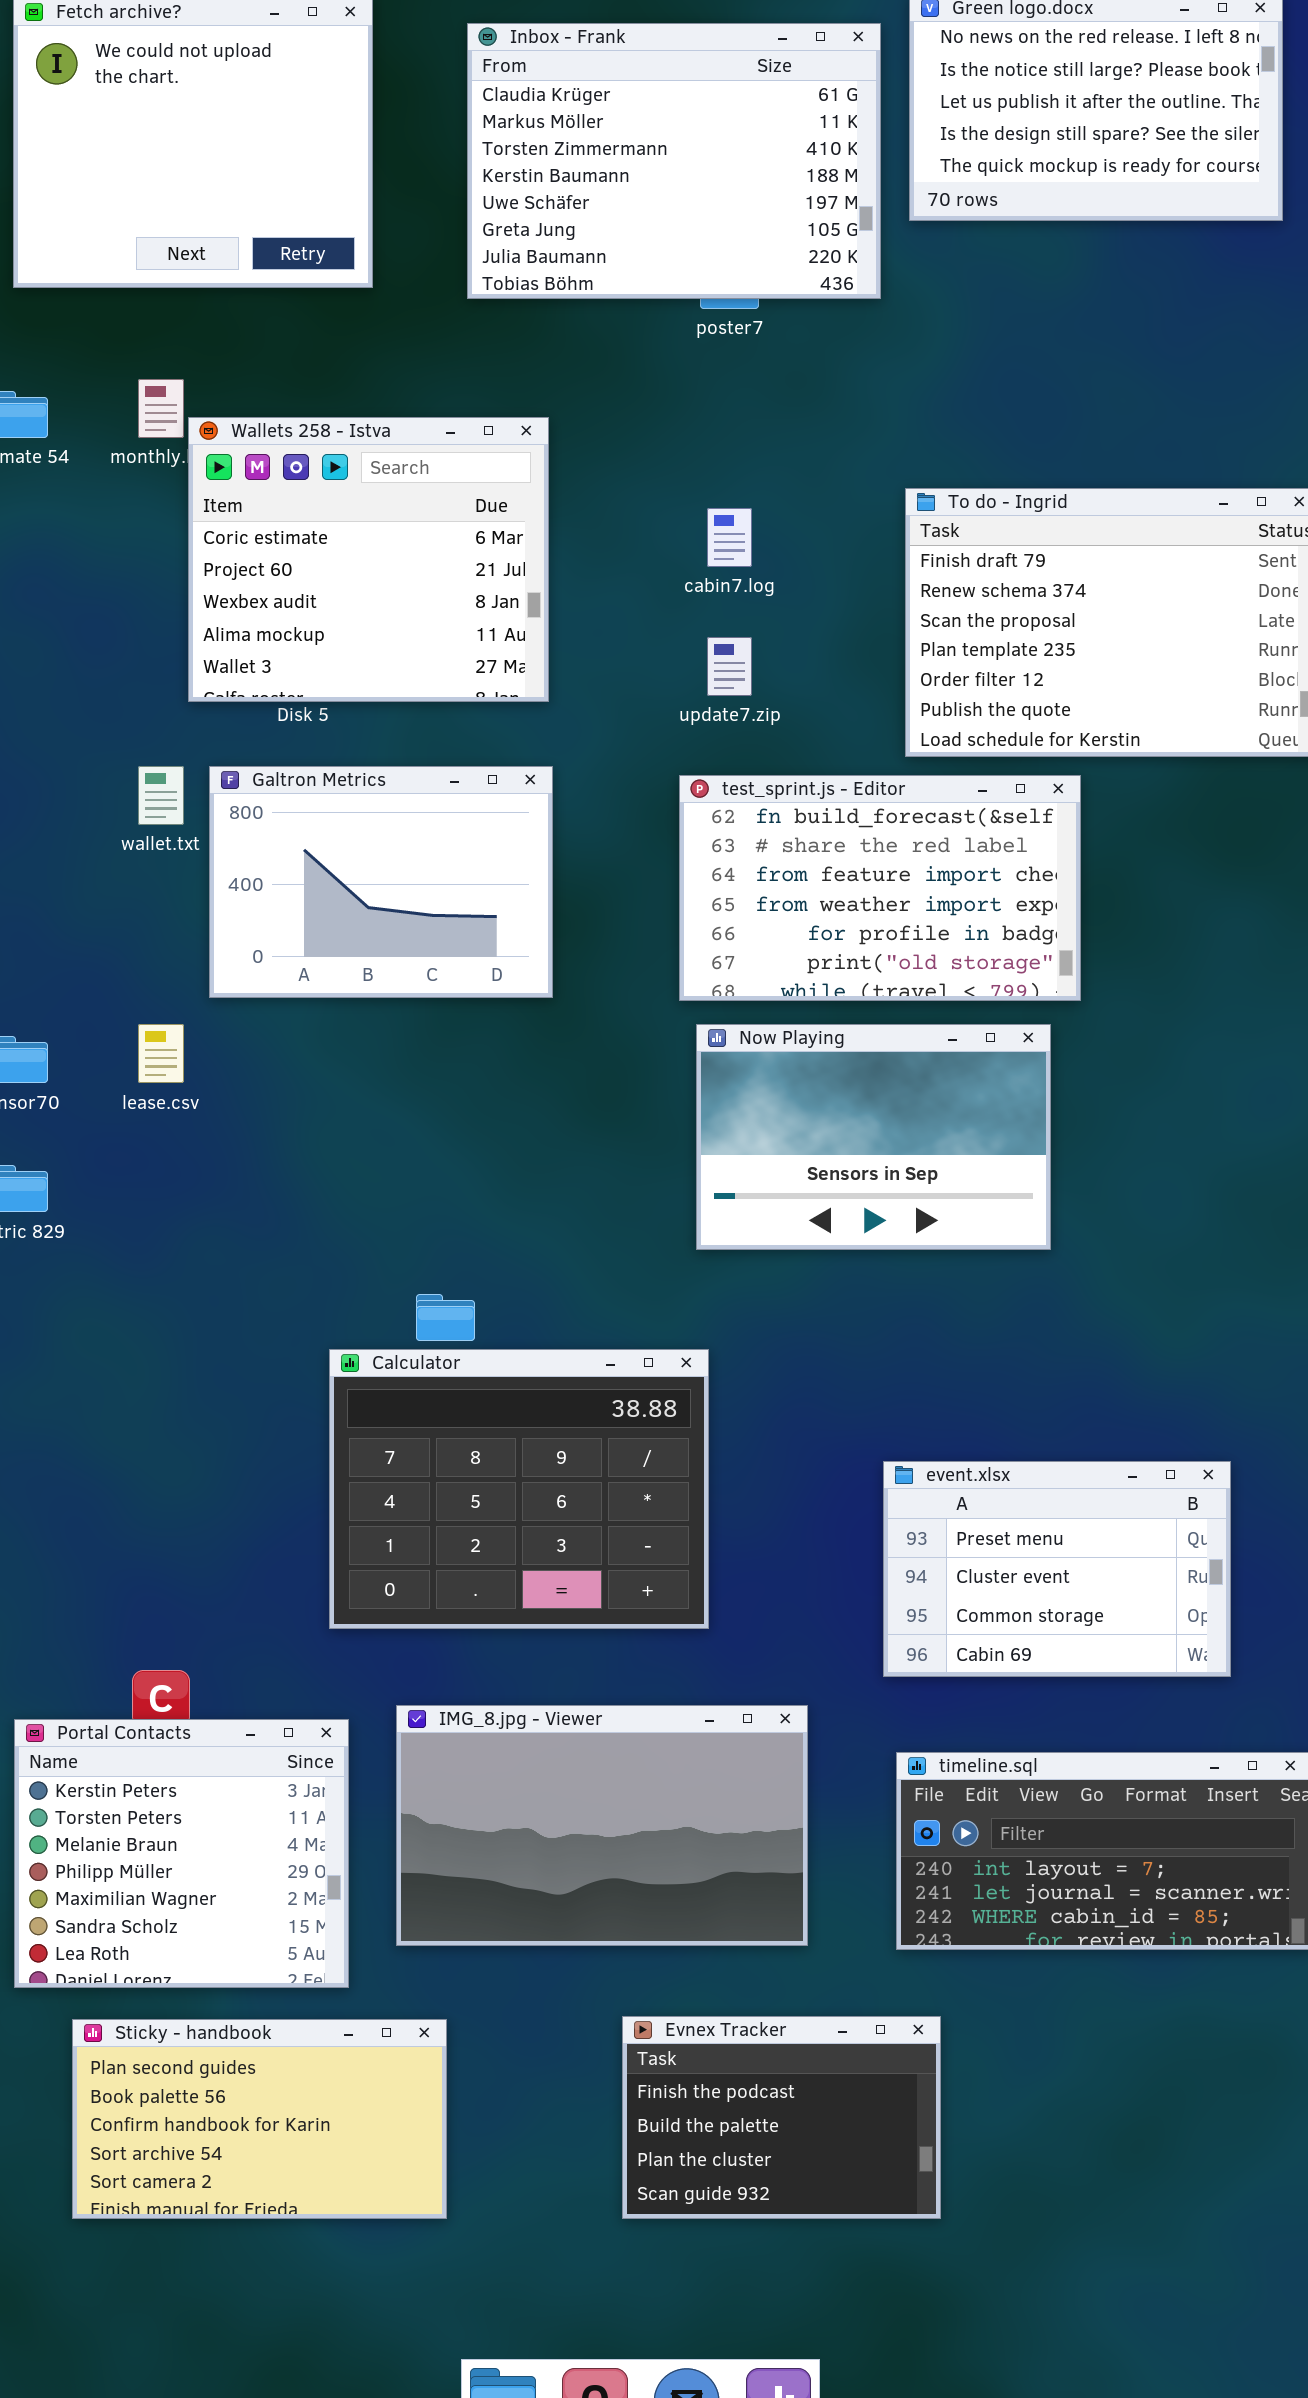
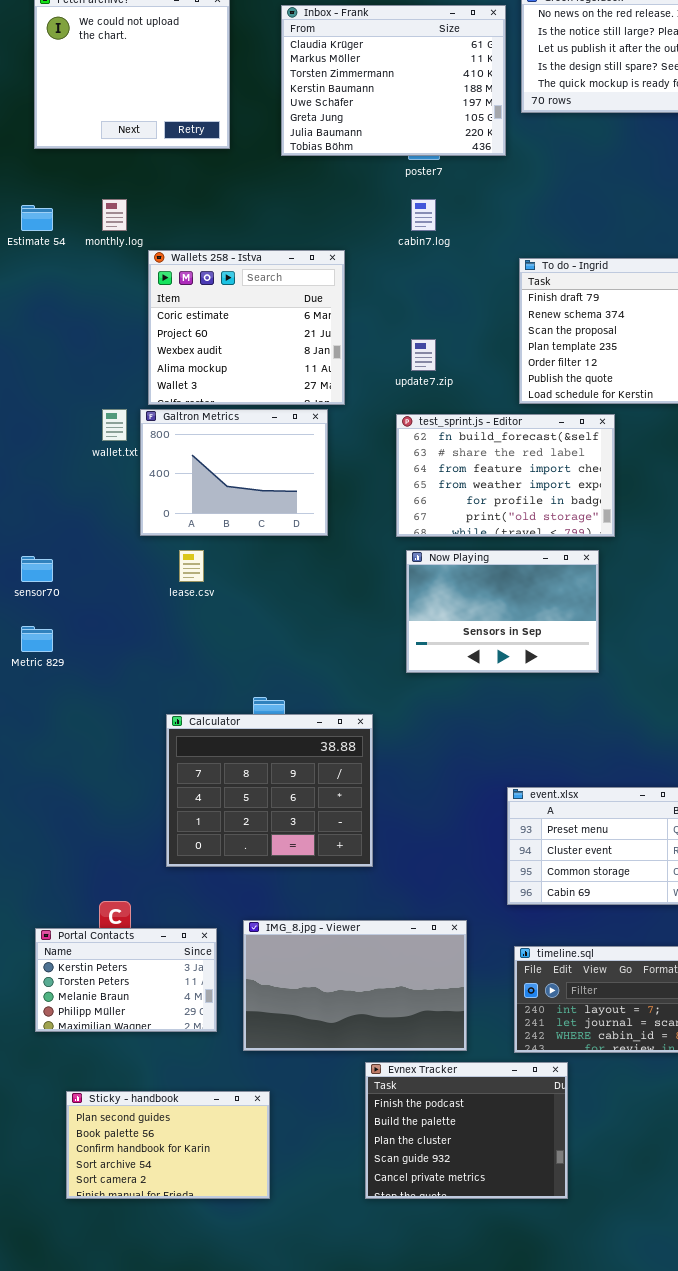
Wallets 258 - Istva: [188,417,549,702] -> [148,250,345,405], moved
cabin7.log: [707,508,752,567] -> [411,199,436,231], moved
lease.csv: [138,1024,184,1083] -> [179,550,204,582], moved
Calculator: [329,1349,709,1629] -> [166,714,373,867], moved
Portal Contacts: [14,1719,349,1988] -> [35,928,217,1032], resized
Evnex Tracker: [622,2016,941,2219] -> [365,1062,568,1199], resized

